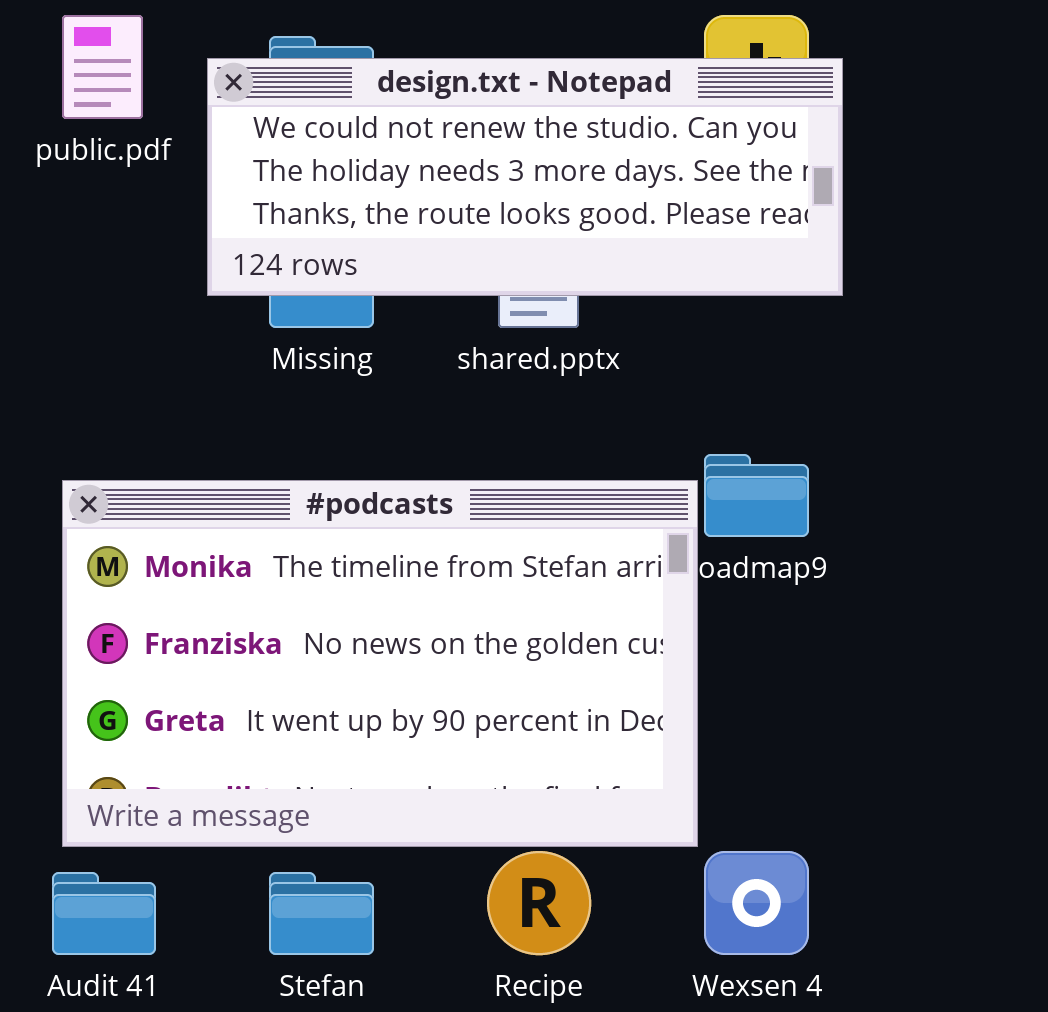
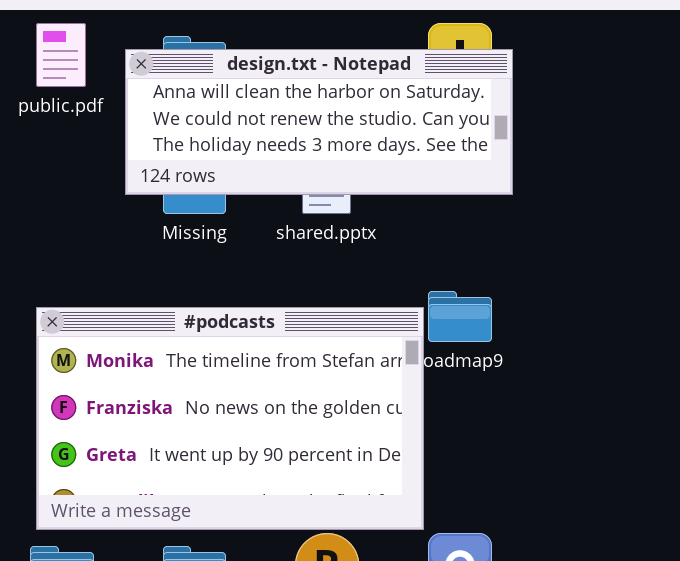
design.txt - Notepad: [207,58,843,296] -> [125,49,513,195], scrolled up 1 row

